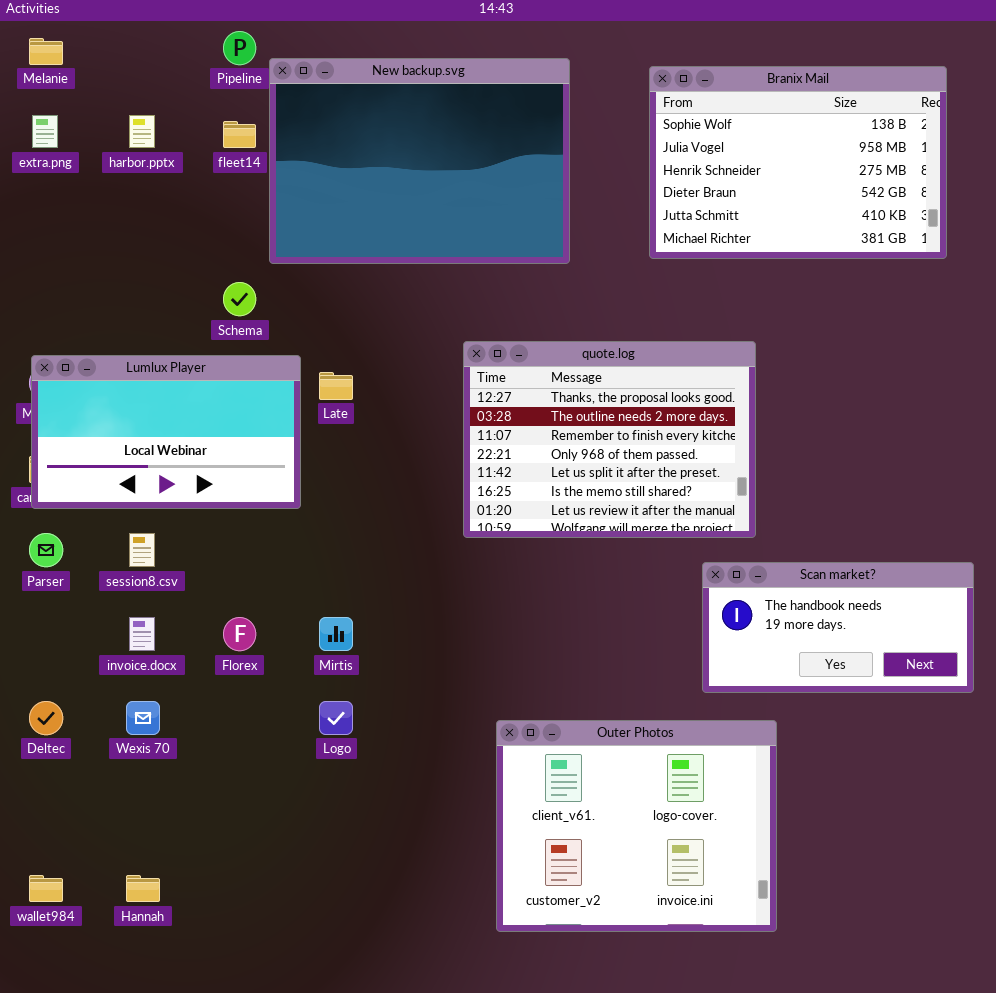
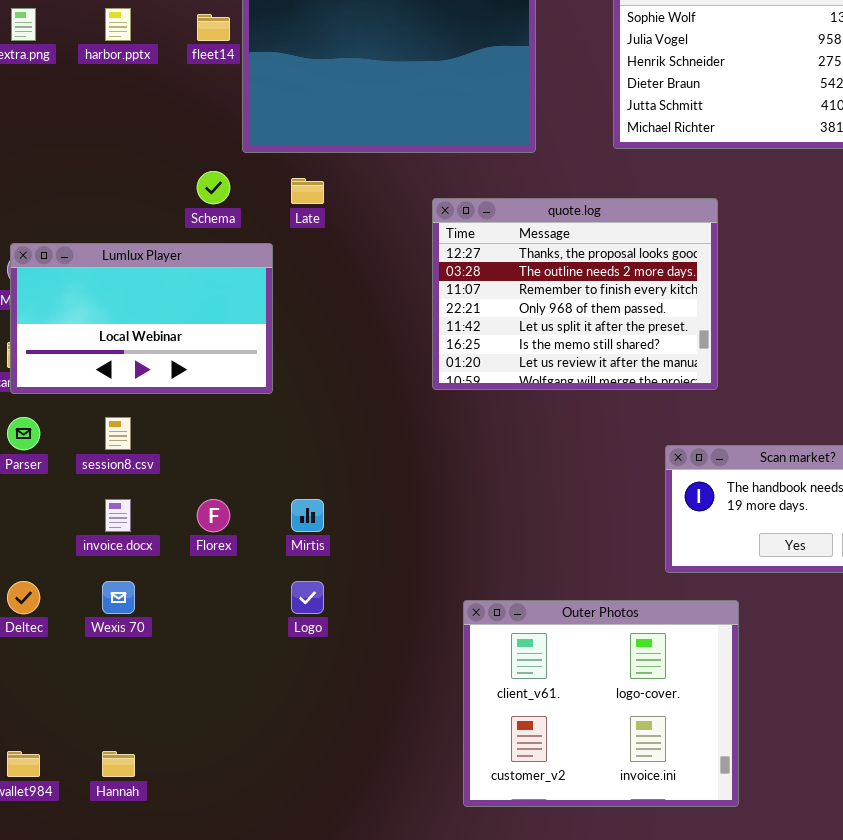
quote.log: [463,341,756,538] -> [432,198,718,390], moved
Late: [319,372,353,400] -> [291,178,324,204], moved

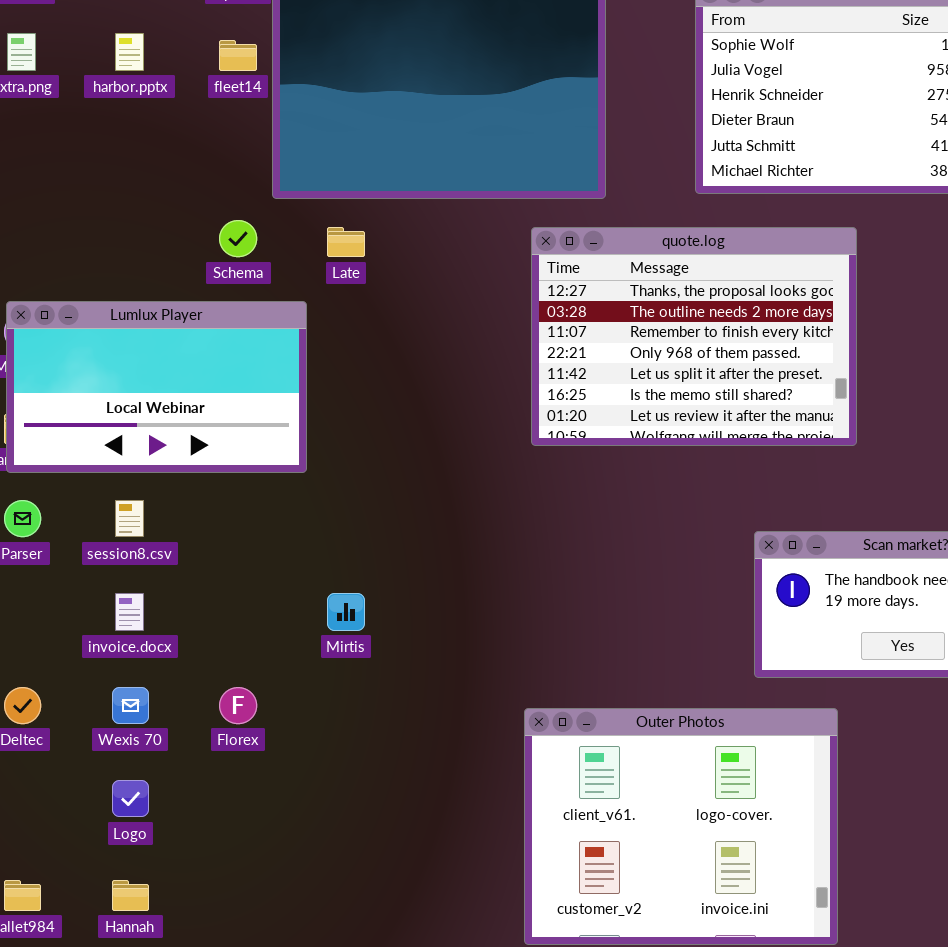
quote.log: [432,198,718,390] -> [531,227,857,446], moved
Florex: [197,499,230,532] -> [219,687,257,724], moved
Logo: [291,581,324,614] -> [112,780,149,817], moved

